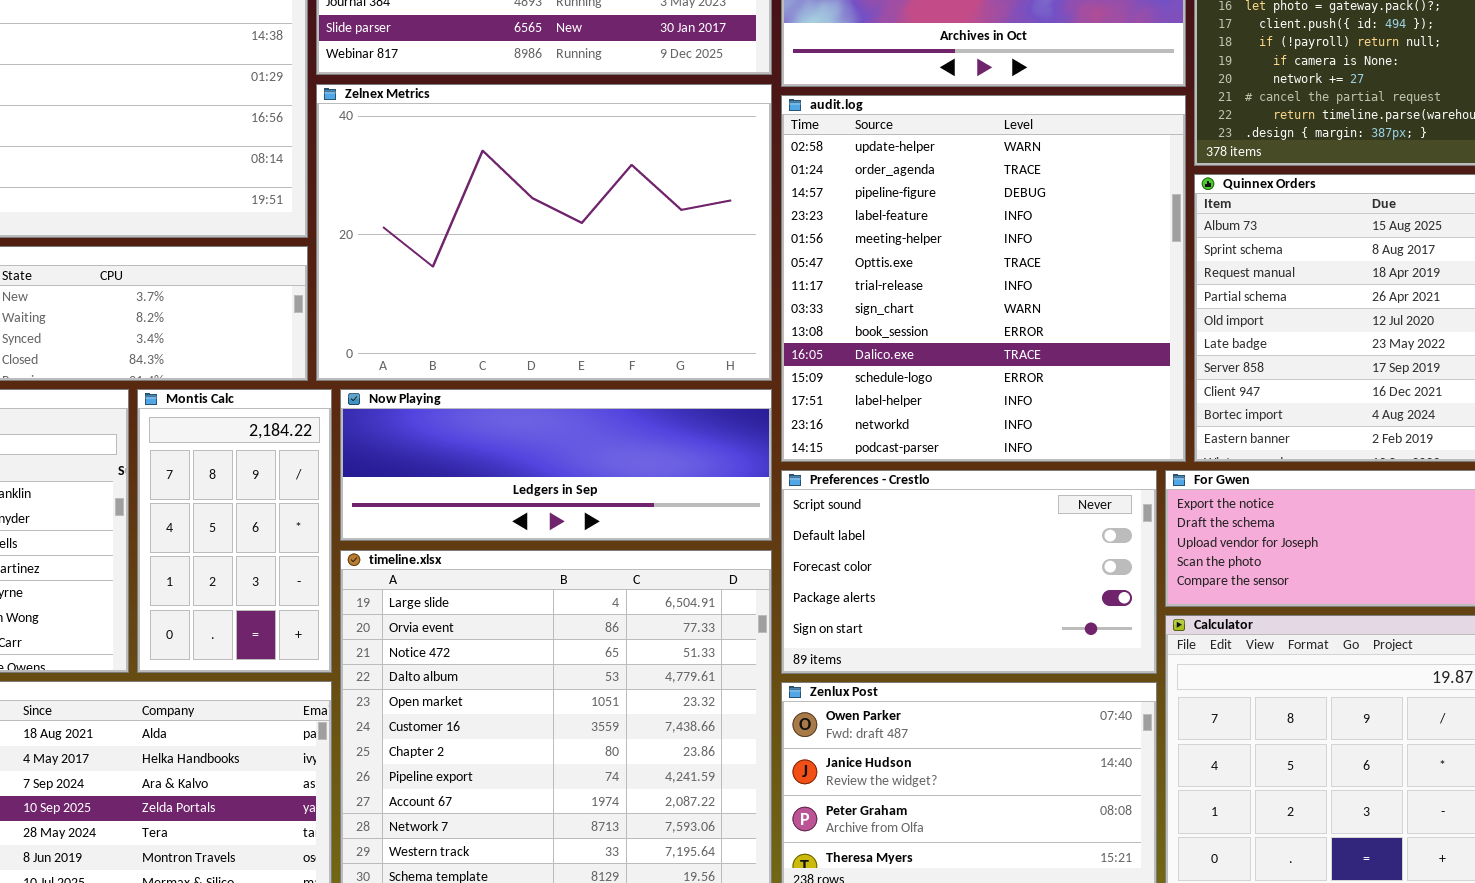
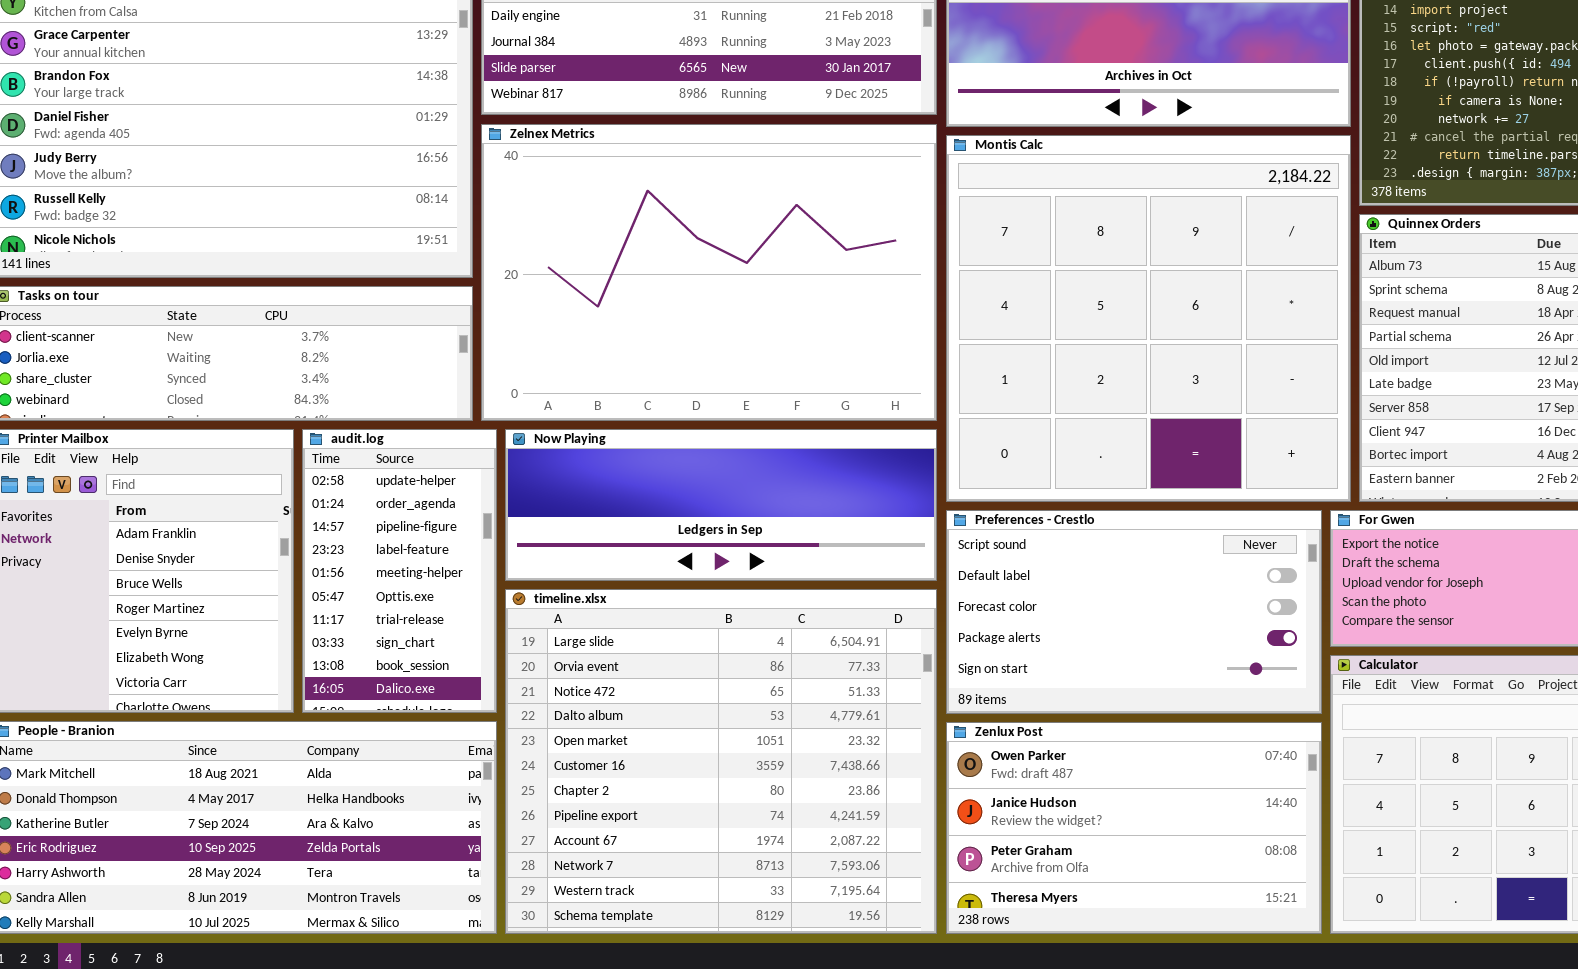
audit.log: [781,95,1186,462] -> [302,429,497,713], moved, resized
Montis Calc: [137,389,332,673] -> [946,135,1351,502], moved, resized

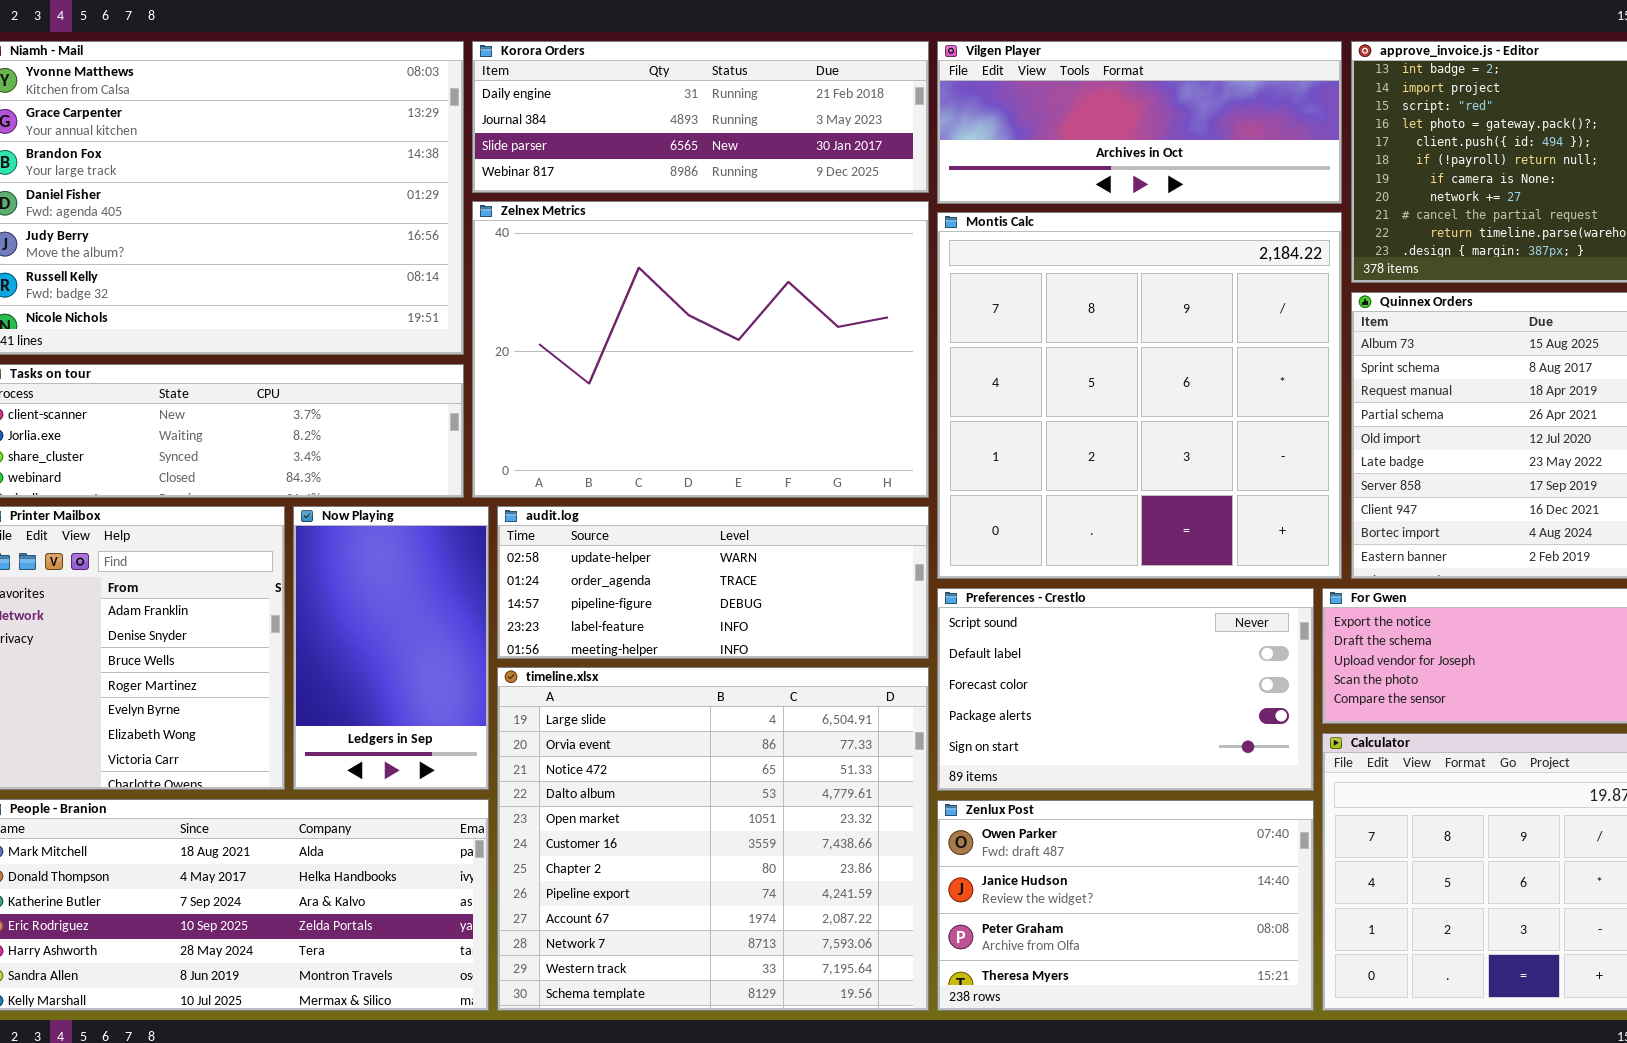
audit.log: [302,429,497,713] -> [497,506,929,659], moved, resized
Now Playing: [505,429,937,581] -> [293,506,489,790], moved, resized

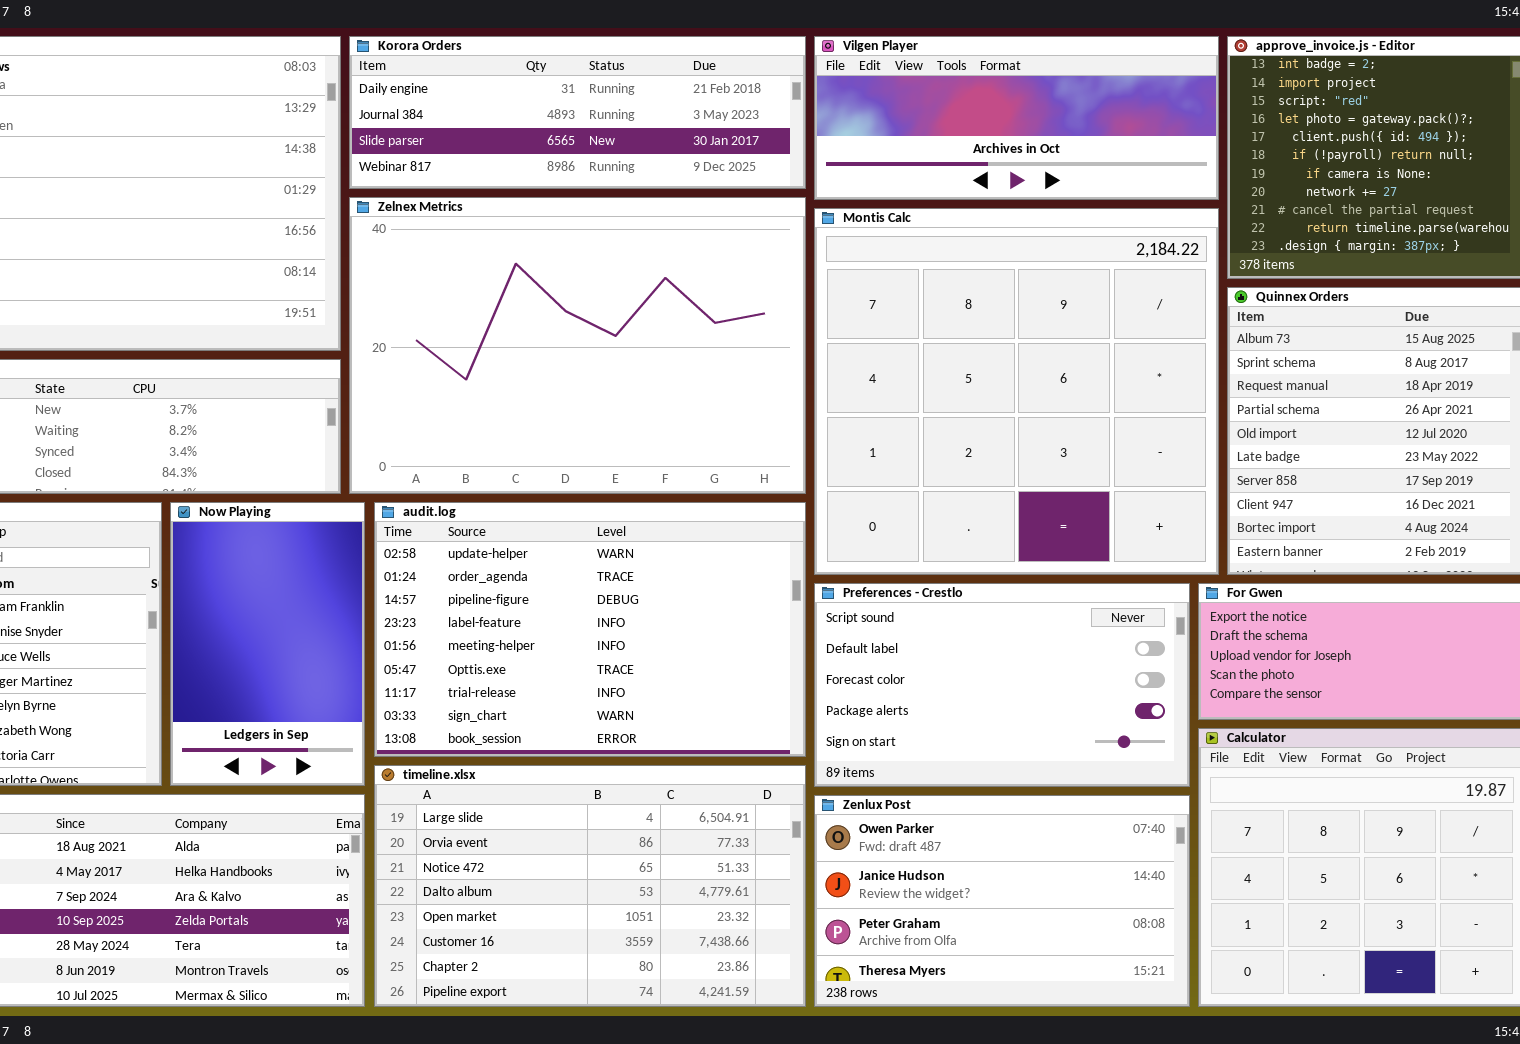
audit.log: [497,506,929,659] -> [374,502,806,757], resized
timeline.xlsx: [497,667,929,1011] -> [374,765,806,1007], resized

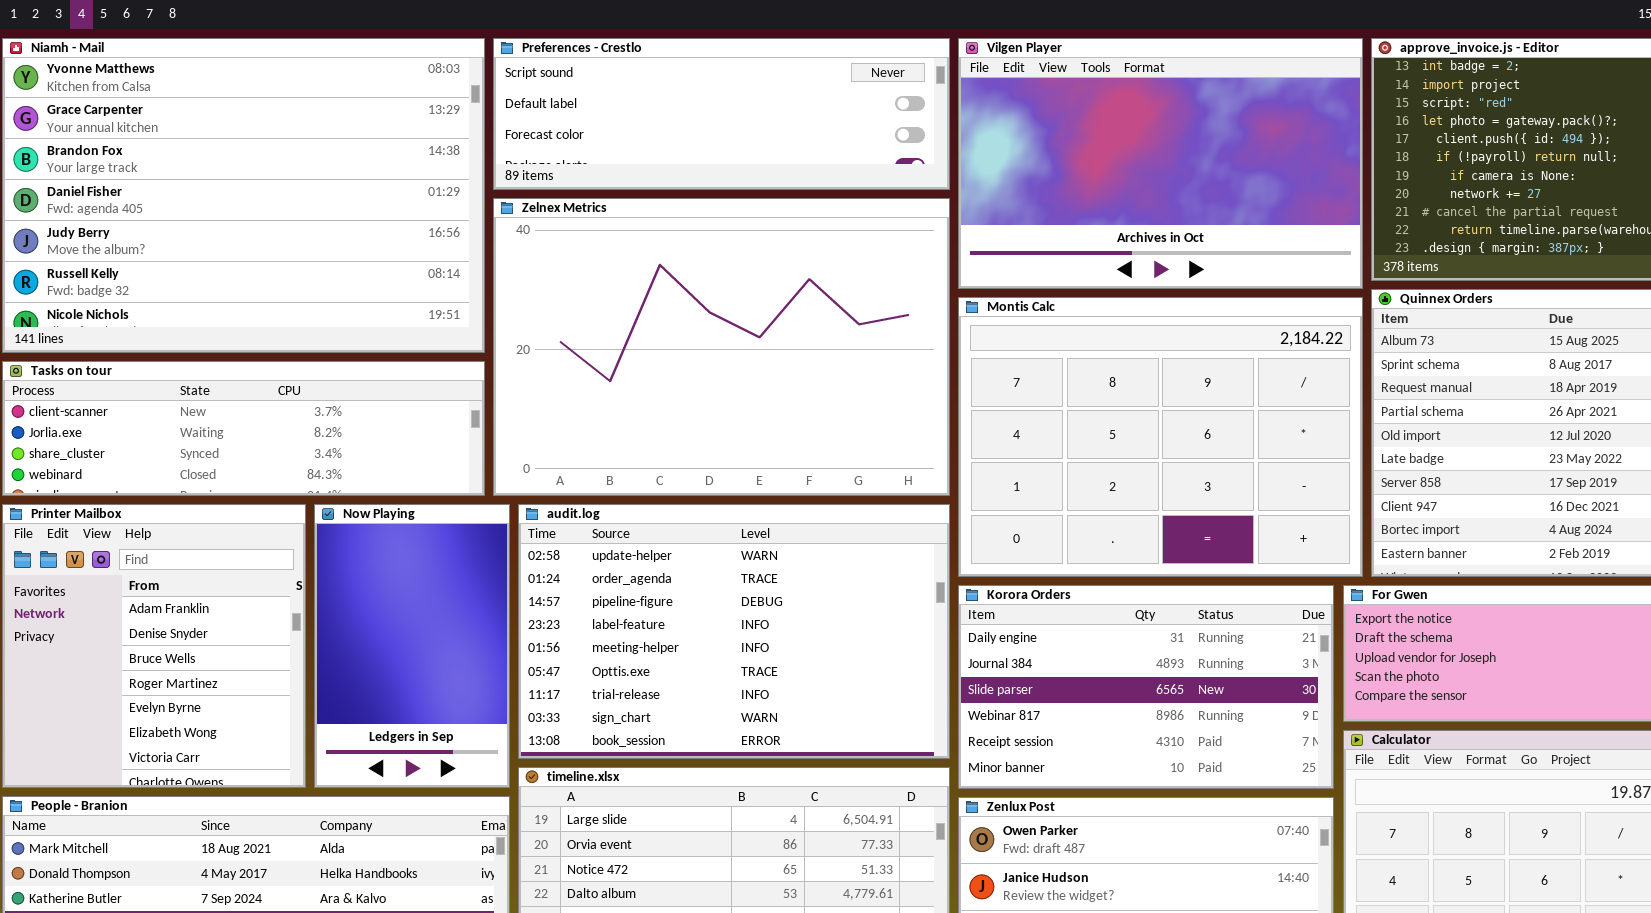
Korora Orders: [349,36,806,189] -> [958,585,1334,789], moved, resized
Vilgen Player: [814,36,1219,200] -> [958,38,1363,289], resized
Montis Calc: [814,208,1219,575] -> [958,297,1363,577], resized
Preferences - Crestlo: [814,583,1190,787] -> [493,38,950,190], moved, resized

